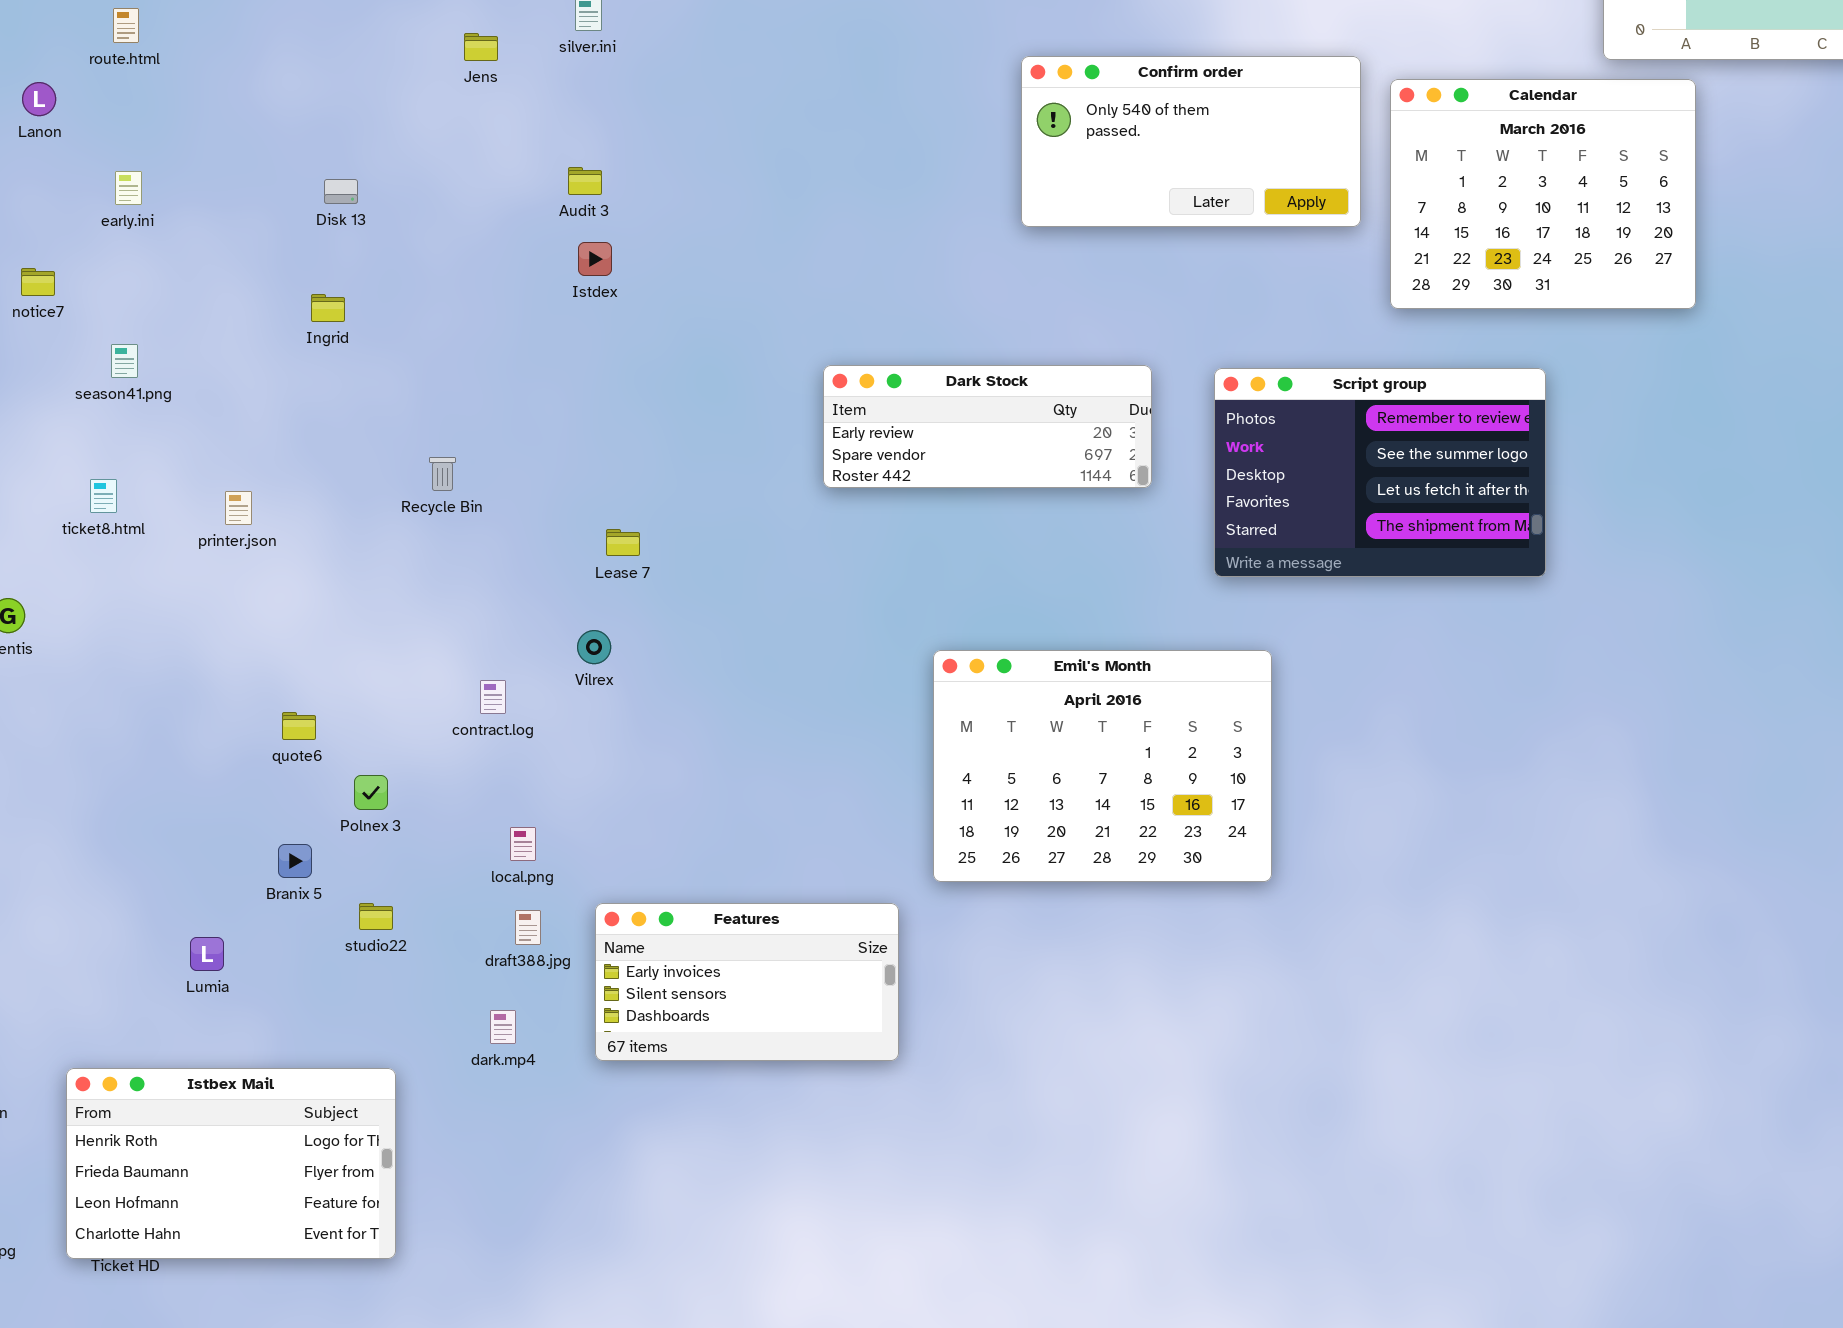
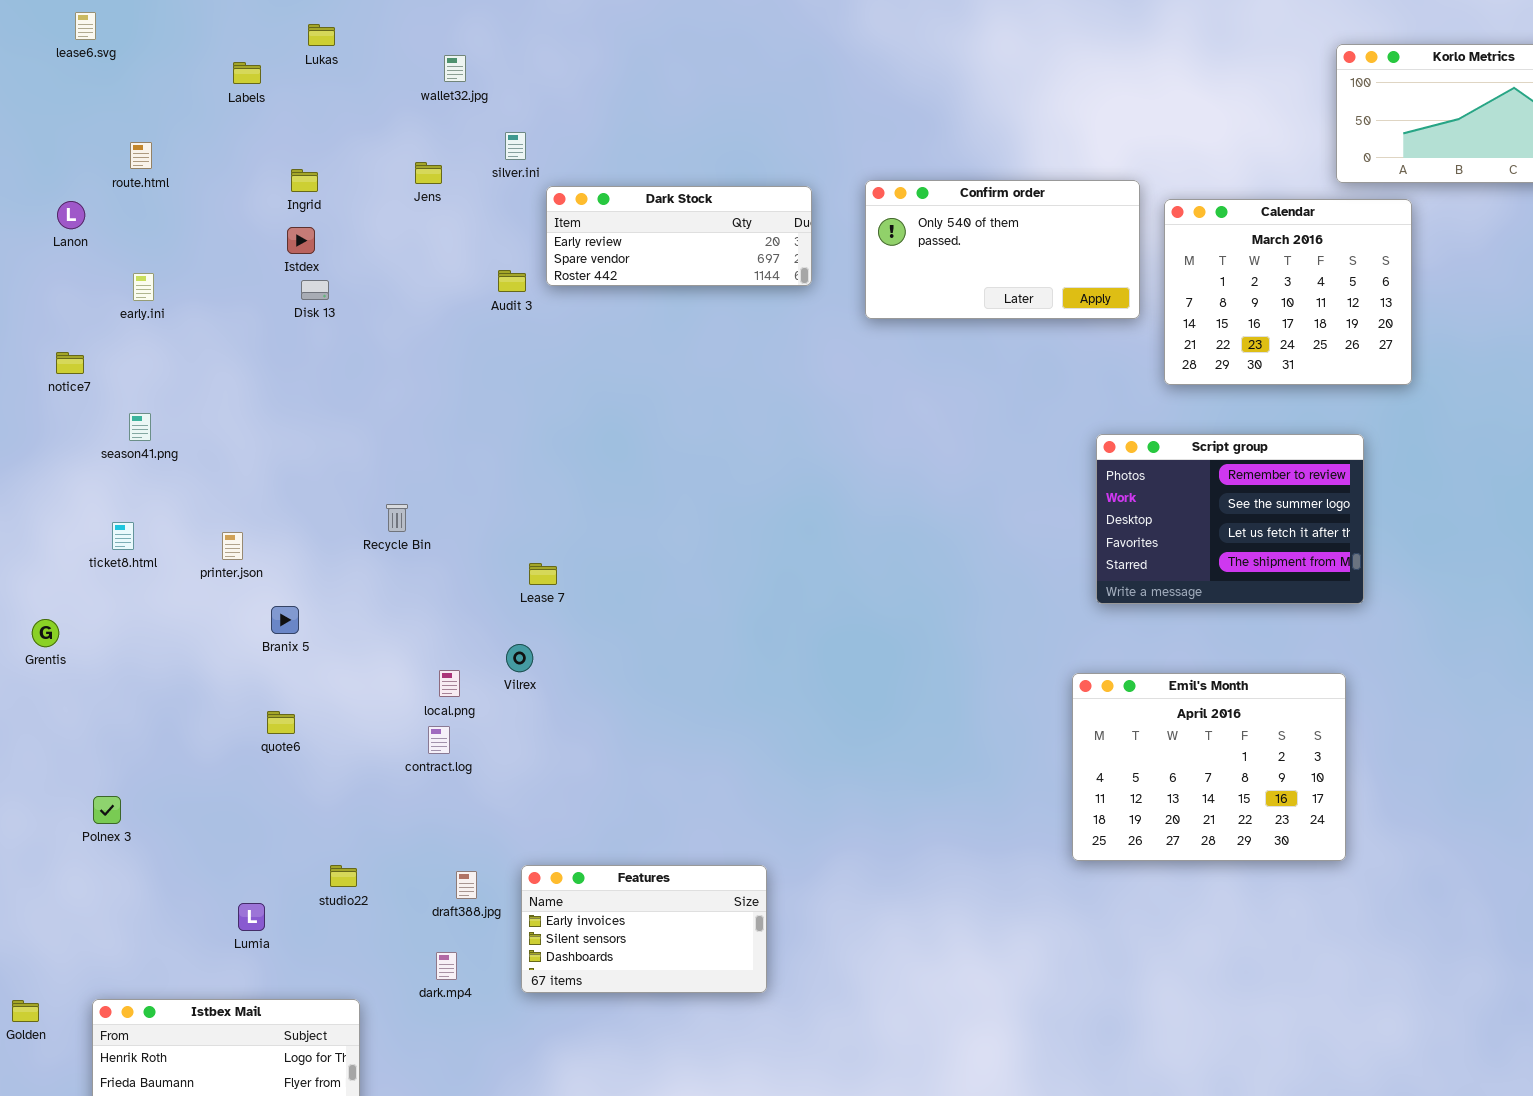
Istdex: [578,242,612,276] -> [287,227,315,254], moved
Ingrid: [311,294,345,322] -> [291,169,318,192], moved
Dark Stock: [823,365,1152,488] -> [546,186,812,286], moved
Script group: [1214,368,1546,577] -> [1096,434,1364,604], moved
Emil's Month: [933,650,1272,882] -> [1072,673,1346,861], moved
contract.log: [480,680,506,714] -> [428,726,450,754], moved
Polnex 3: [354,775,388,810] -> [93,796,121,824], moved
local.png: [510,827,536,861] -> [439,670,460,697], moved
Branix 5: [278,844,312,878] -> [271,606,299,634], moved
Lumia: [190,937,224,971] -> [238,903,265,931], moved

